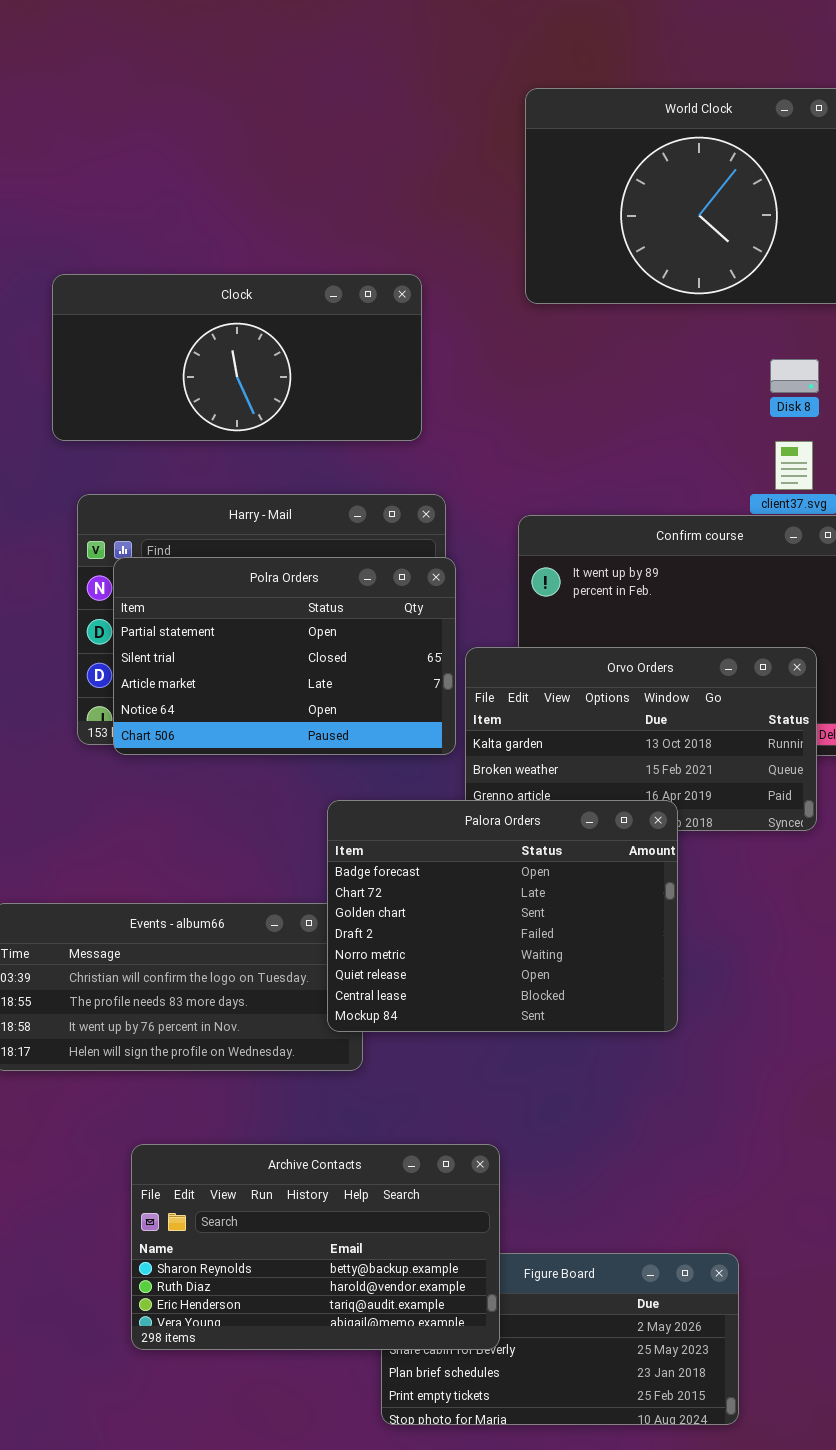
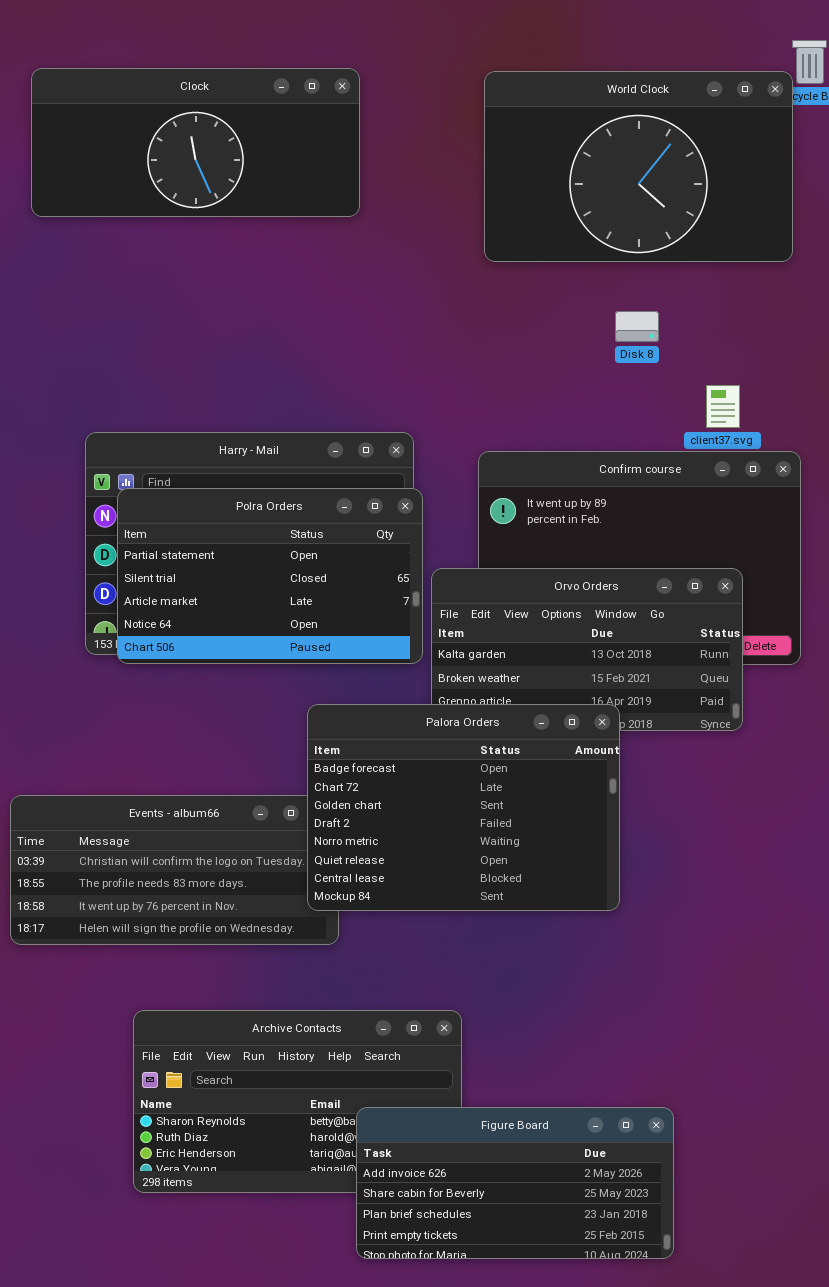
Clock: [52,274,422,441] -> [31,68,360,217], moved
Disk 8: [770,359,819,393] -> [615,311,659,342], moved
Figure Board: [381,1253,739,1425] -> [356,1107,674,1259], raised

